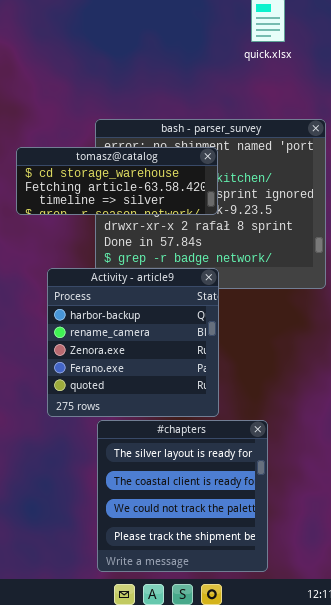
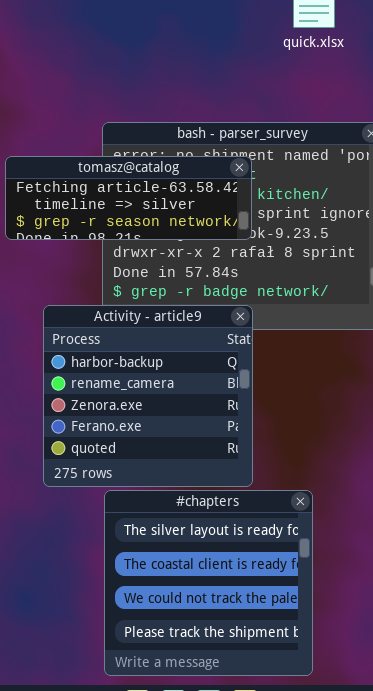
tomasz@catalog: [16,147,218,215] -> [5,156,252,240], scrolled down 1 row

